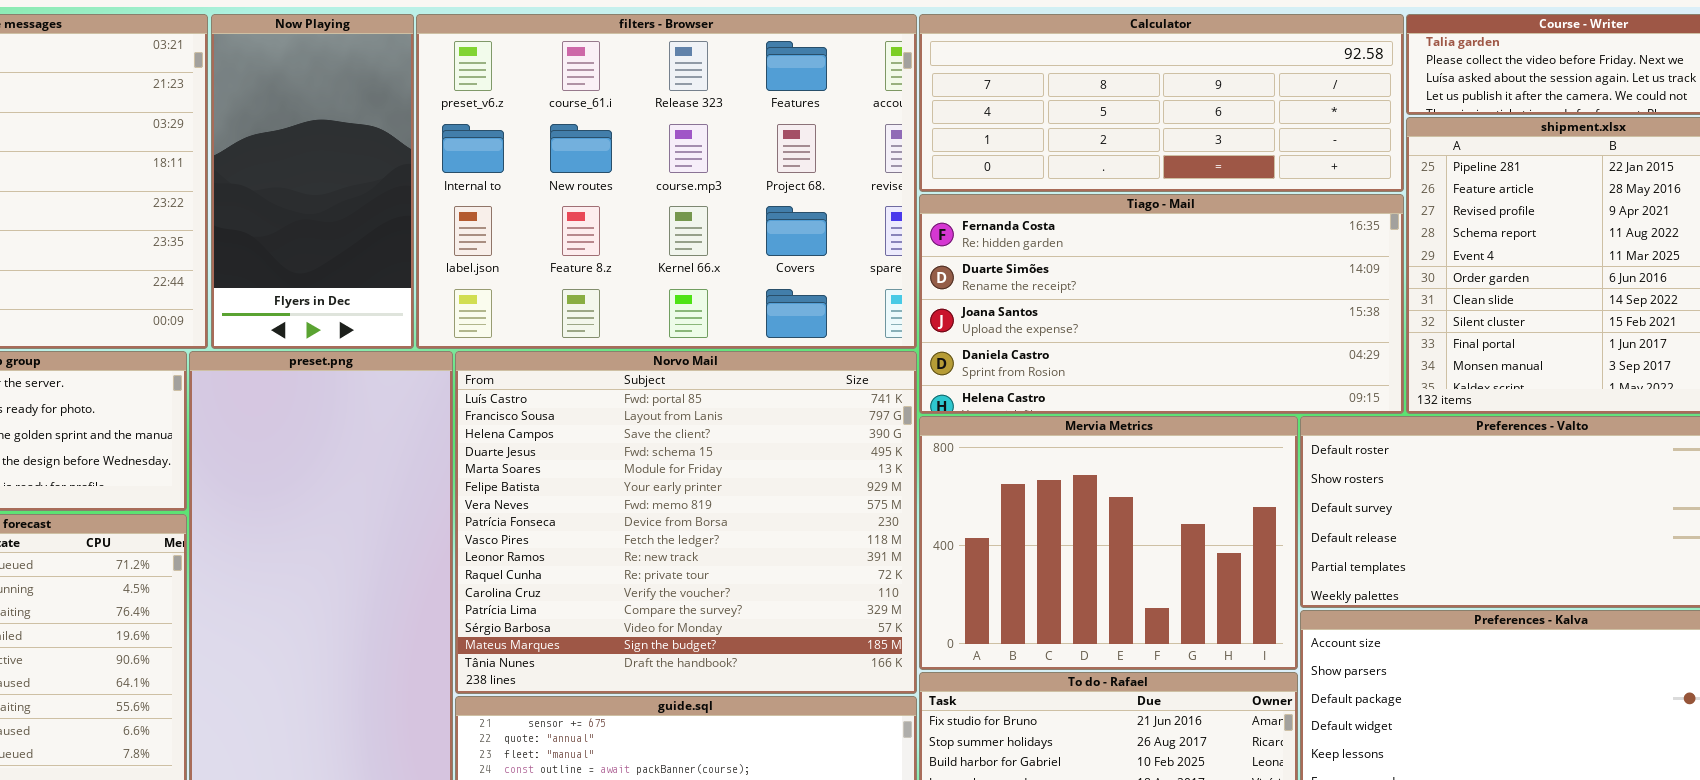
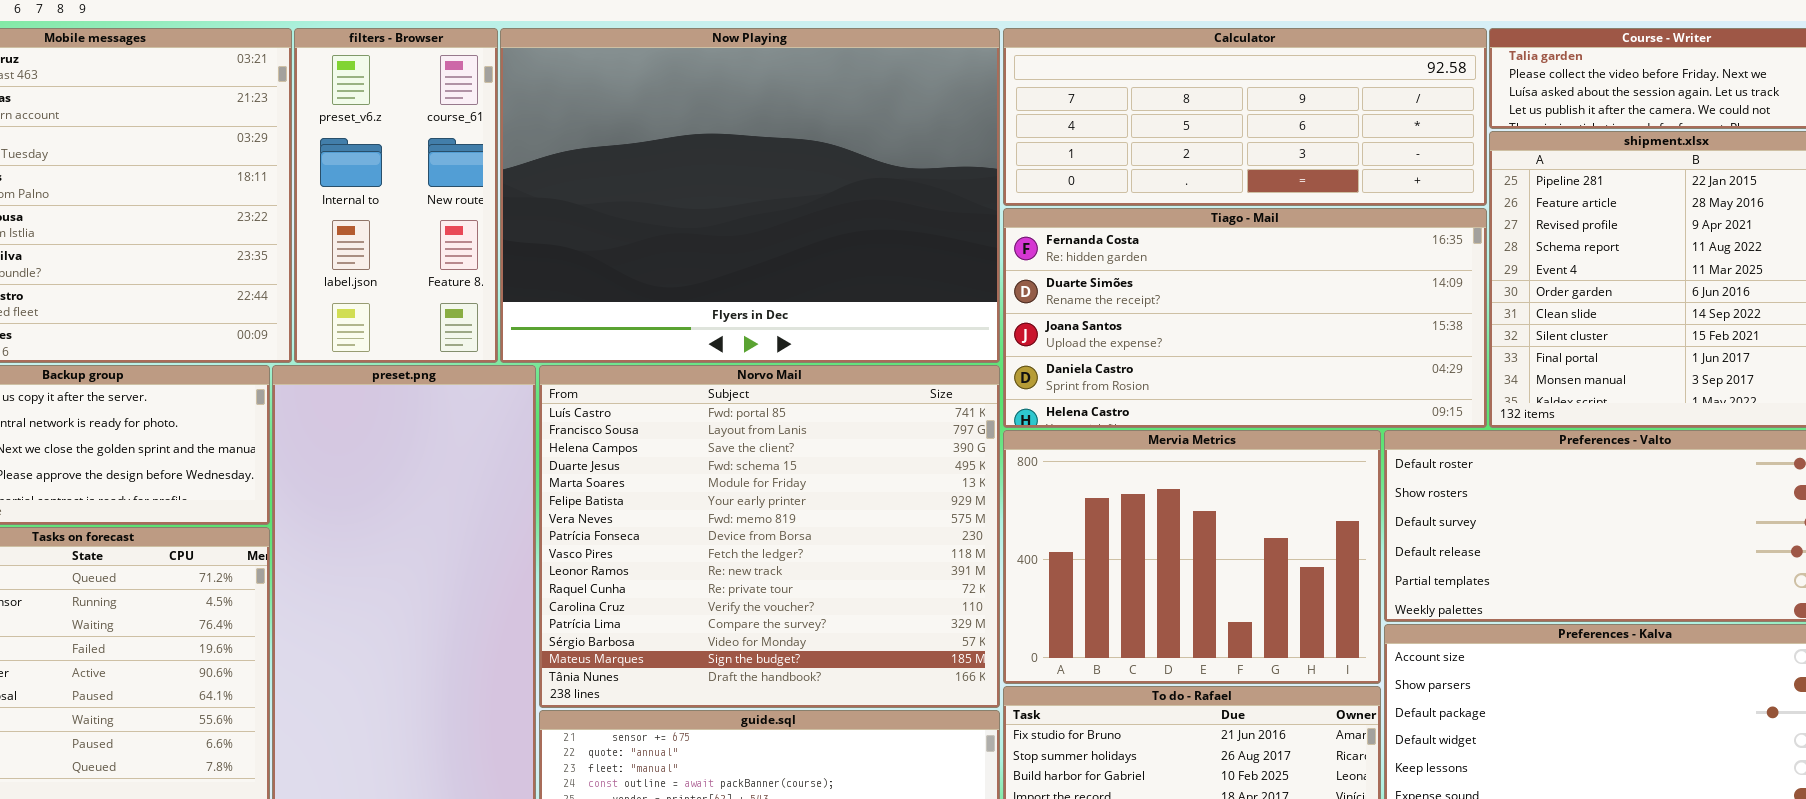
Now Playing: [211,14,414,349] -> [500,28,1000,363], moved, resized
filters - Browser: [416,14,917,349] -> [294,28,498,363], moved, resized

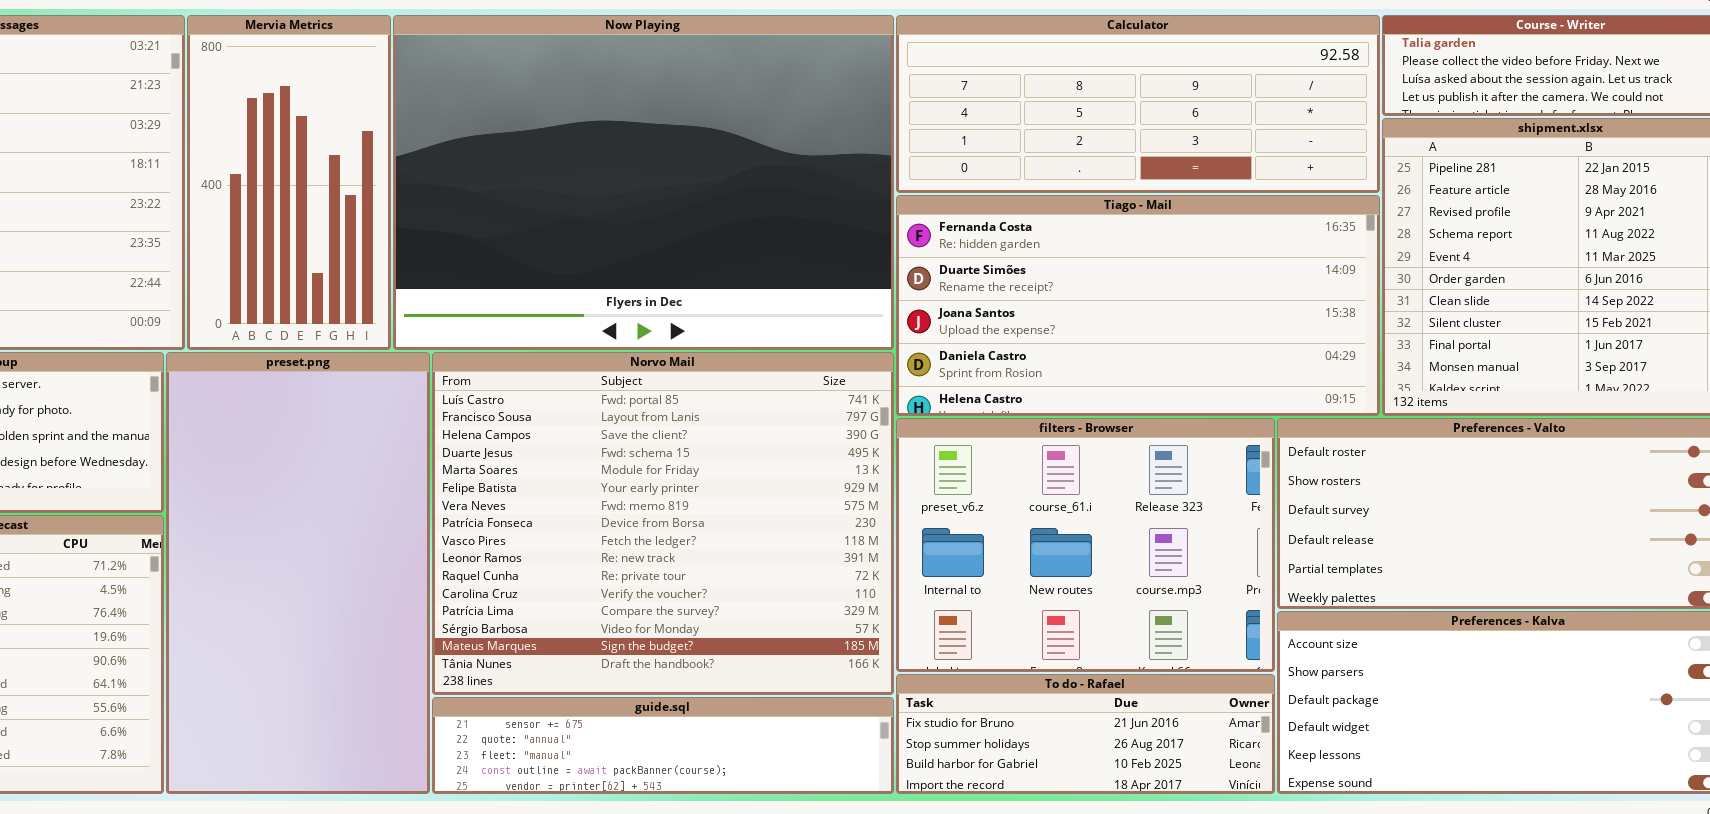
filters - Browser: [294,28,498,363] -> [896,418,1275,672], moved, resized
Mervia Metrics: [1003,430,1381,684] -> [187,15,391,350], moved, resized

